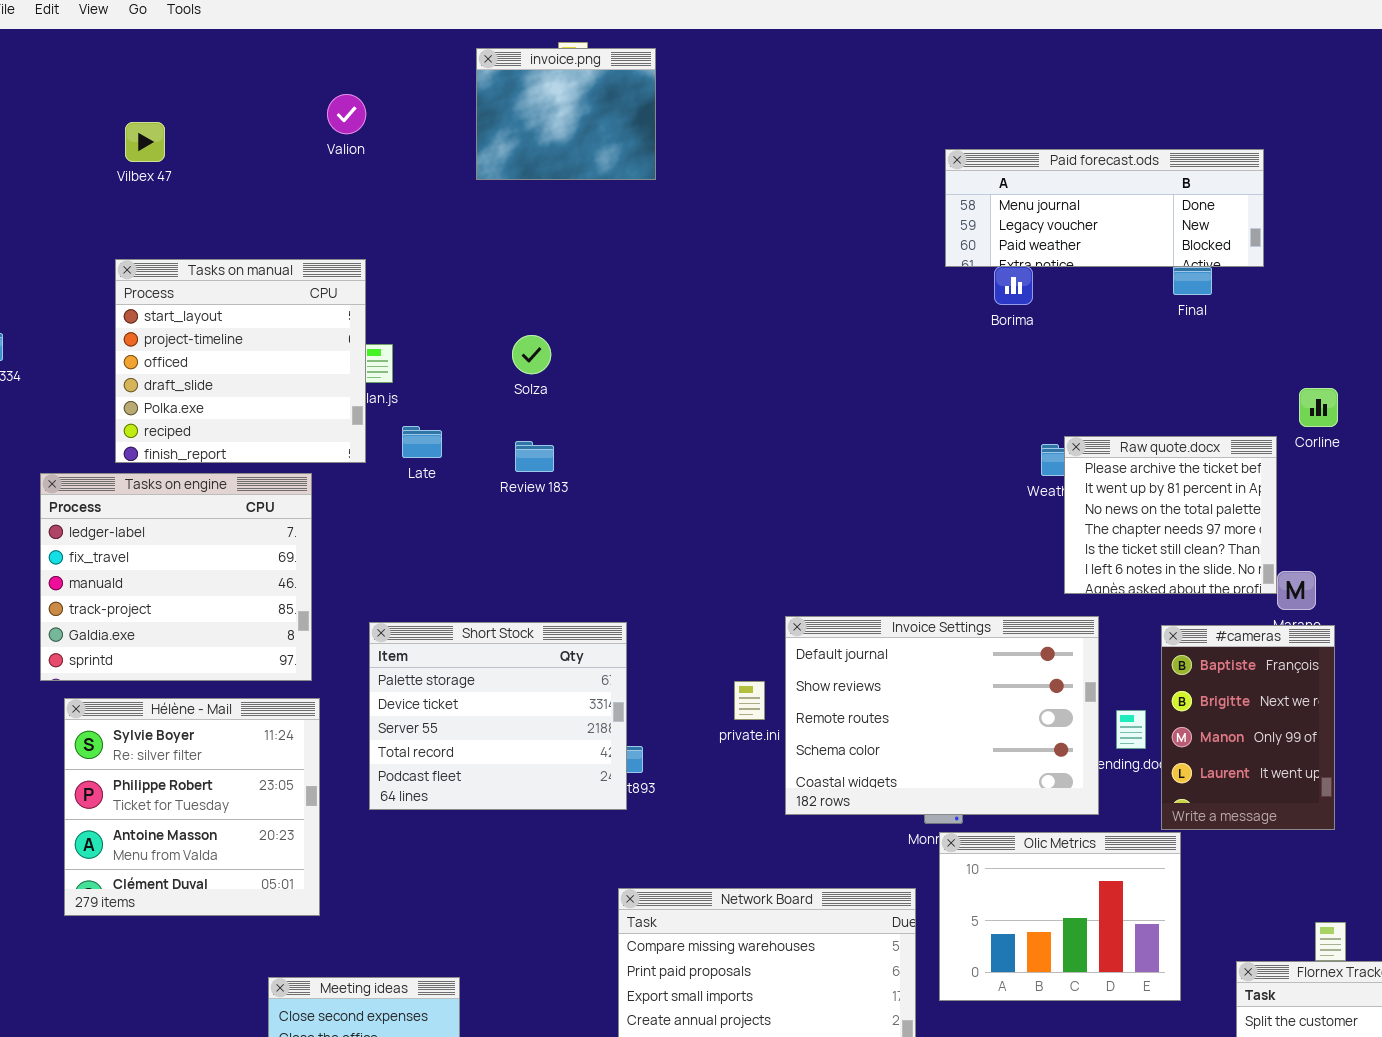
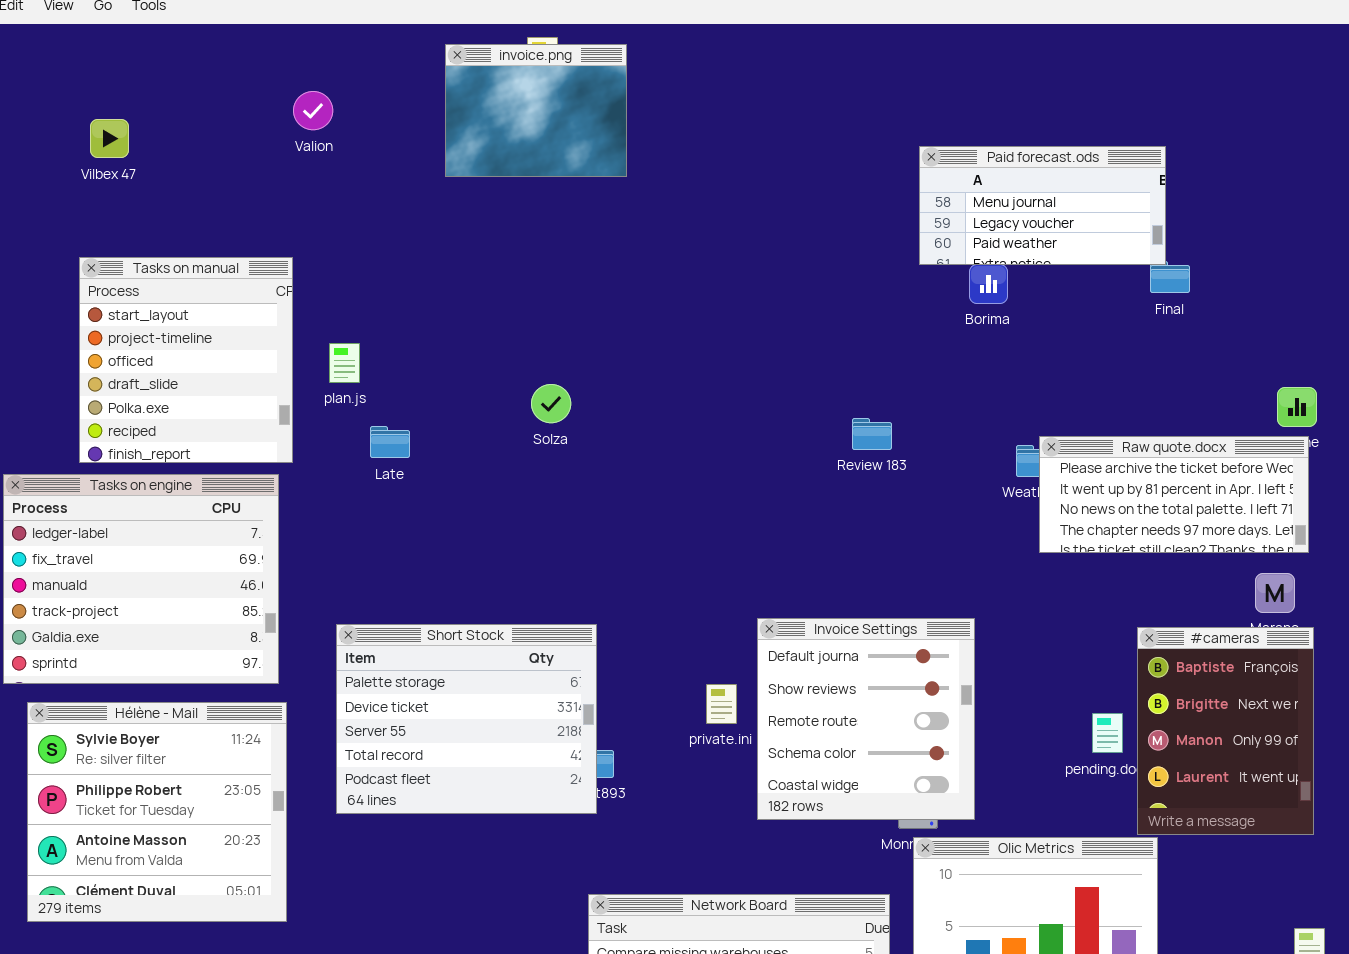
Paid forecast.ods: [945,149,1264,267] -> [919,146,1166,265], resized
Tasks on manual: [115,259,366,463] -> [79,257,293,463], resized
Solza: [512,335,551,374] -> [531,384,571,423], moved
Raw quote.docx: [1064,436,1277,594] -> [1039,436,1309,553], resized
Review 183: [515,441,554,472] -> [852,418,892,450], moved
Invoice Settings: [785,616,1099,815] -> [757,618,975,820], resized

